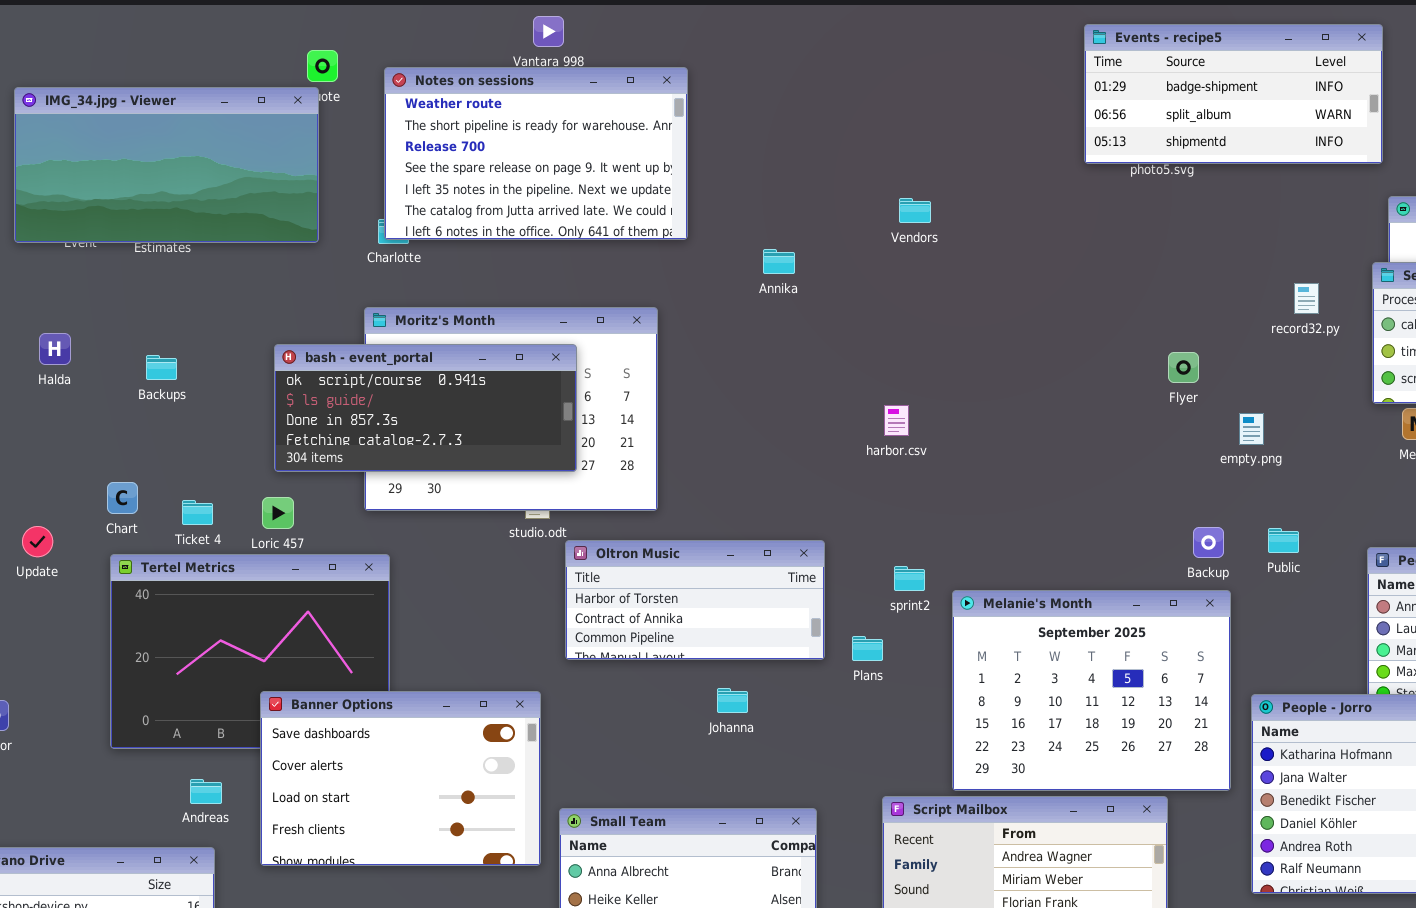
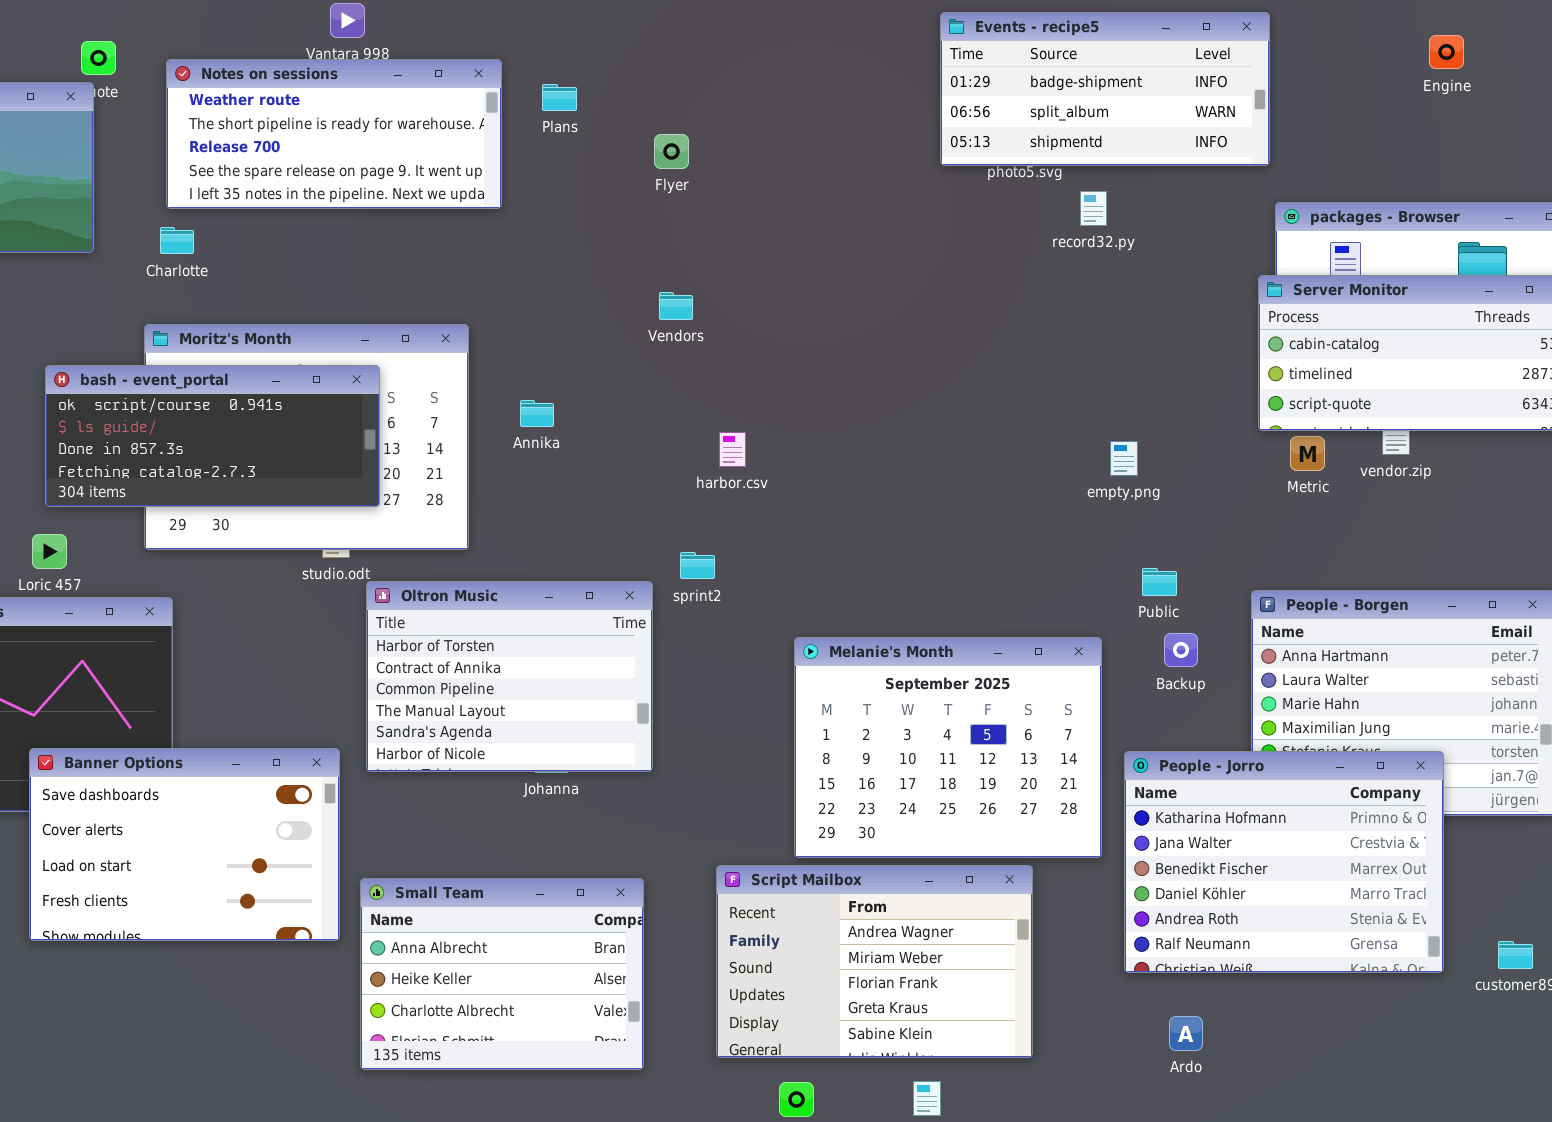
Notes on sessions: [384,67,688,240] -> [166,59,502,209], resized
Vendors: [899,198,931,223] -> [659,292,693,320], moved
Annika: [763,249,795,274] -> [520,400,554,427], moved
record32.py: [1294,283,1319,314] -> [1080,191,1107,226], moved
Flyer: [1168,352,1199,383] -> [654,134,689,169], moved
Backup: [1193,527,1224,558] -> [1164,633,1198,667], moved
Oltron Music: [565,540,825,660] -> [366,581,653,772], resized
sprint2: [894,566,925,591] -> [680,552,715,579], moved
Plans: [852,636,883,661] -> [542,84,577,111], moved

